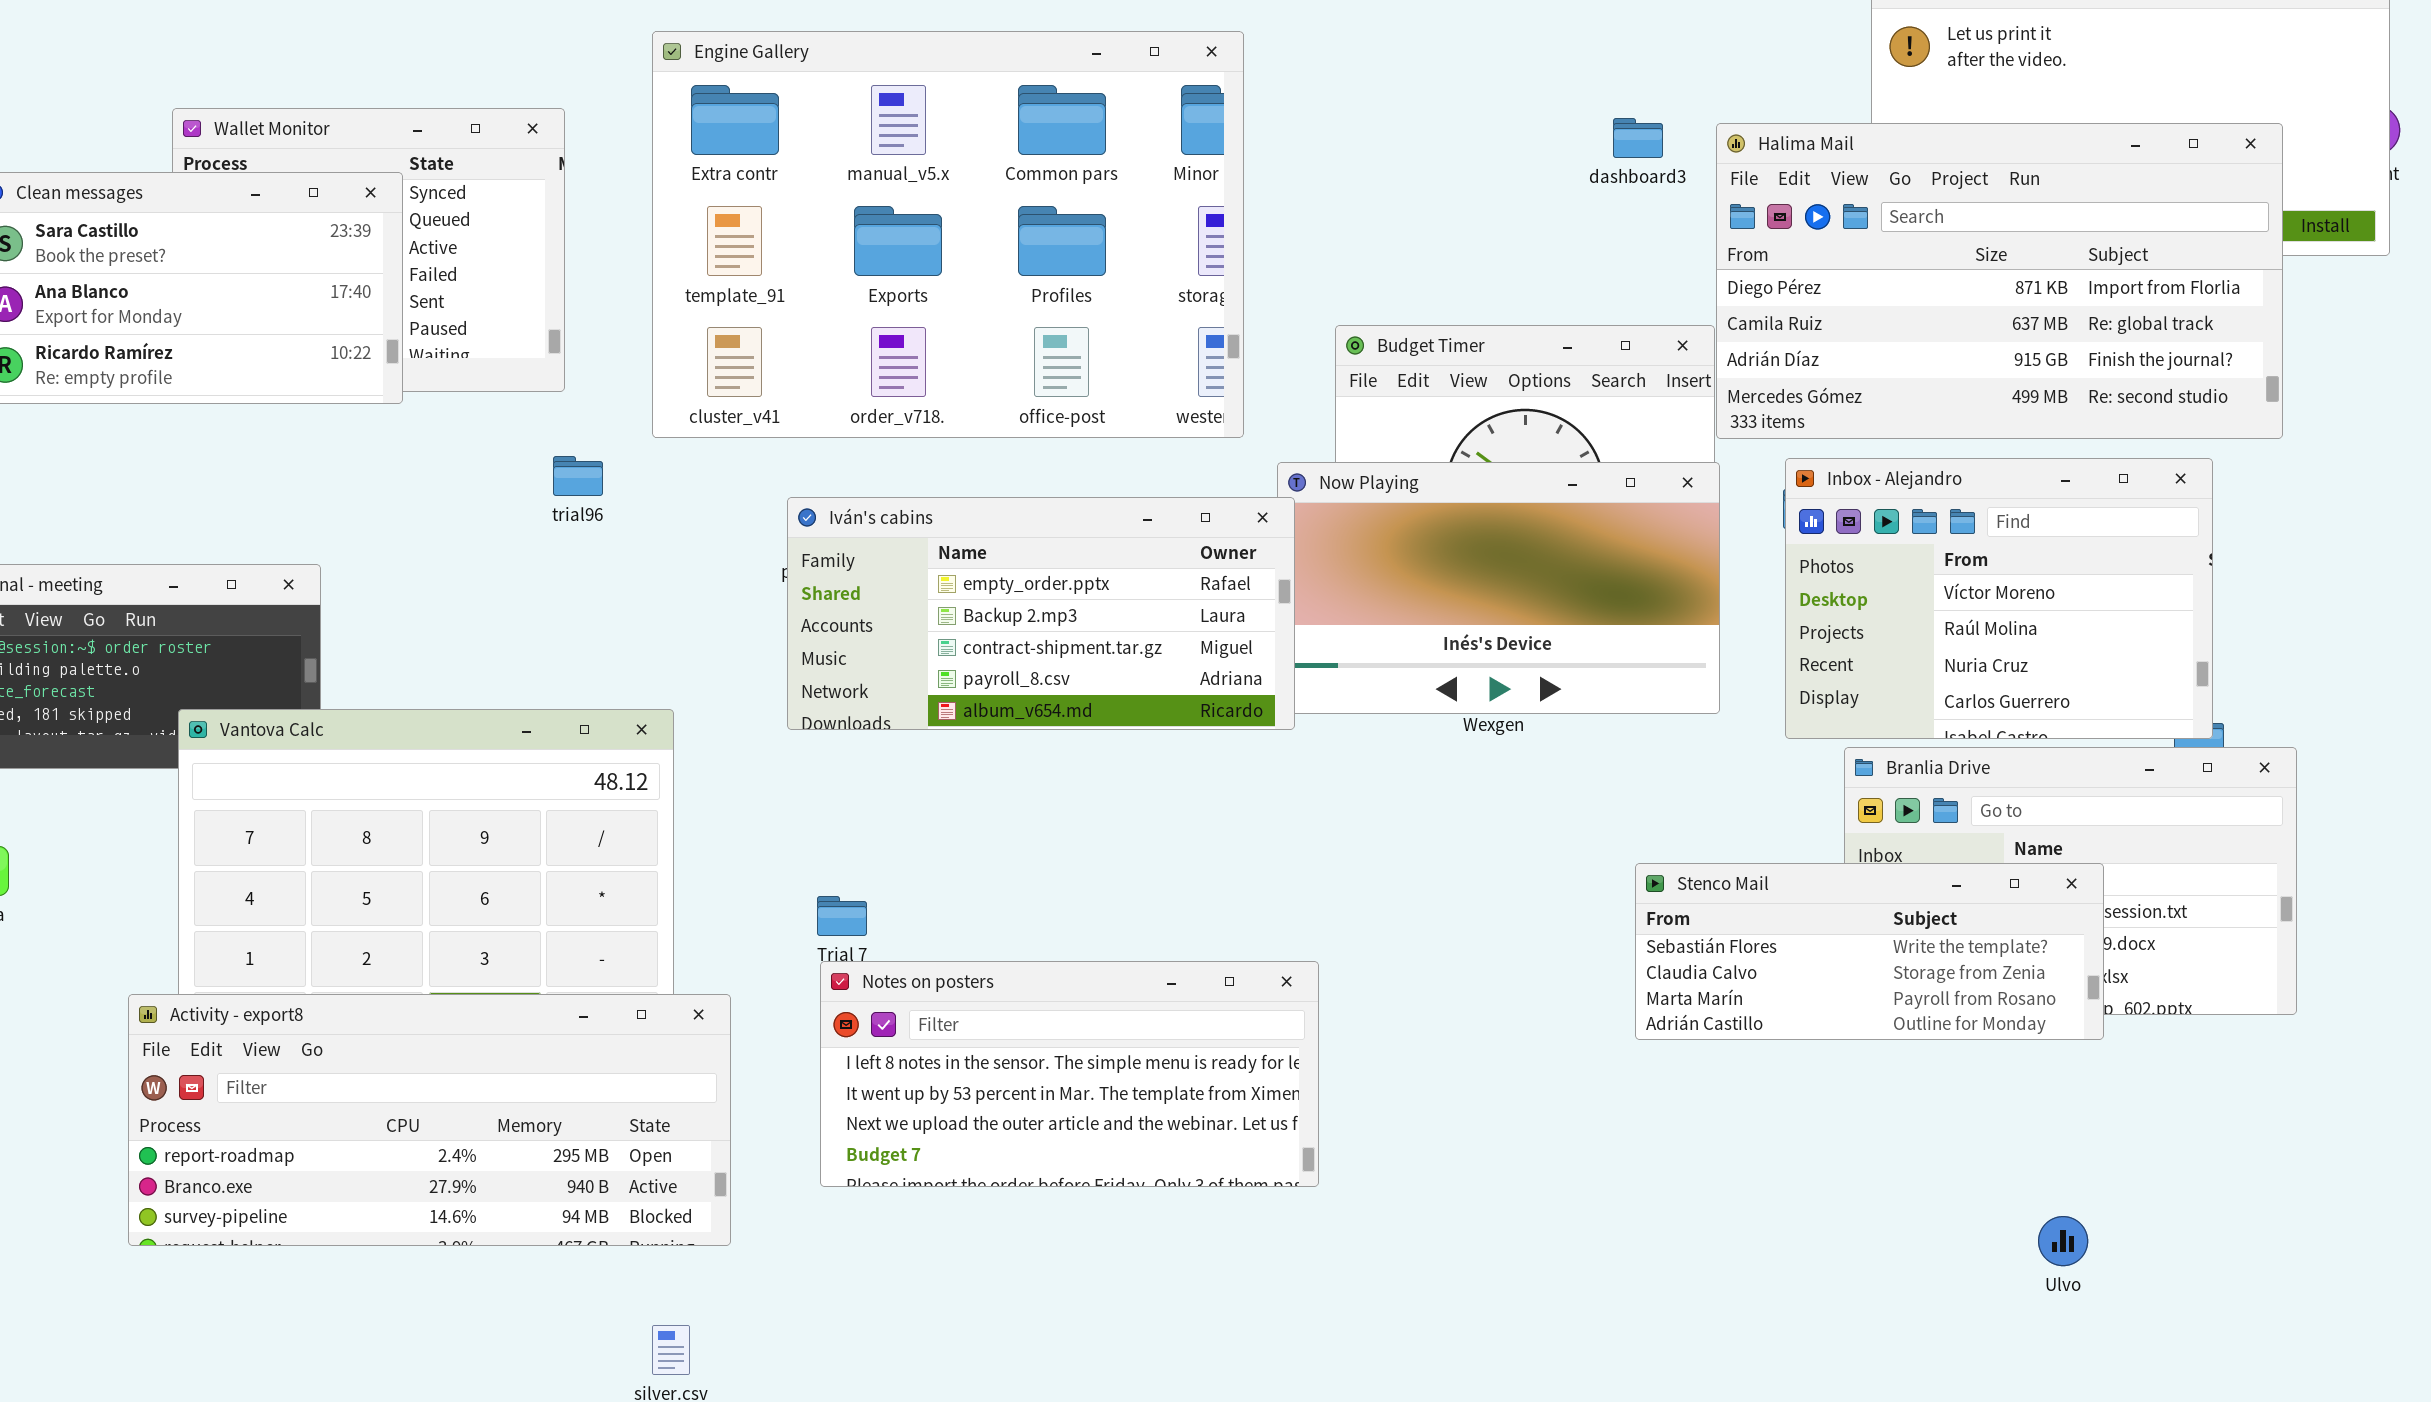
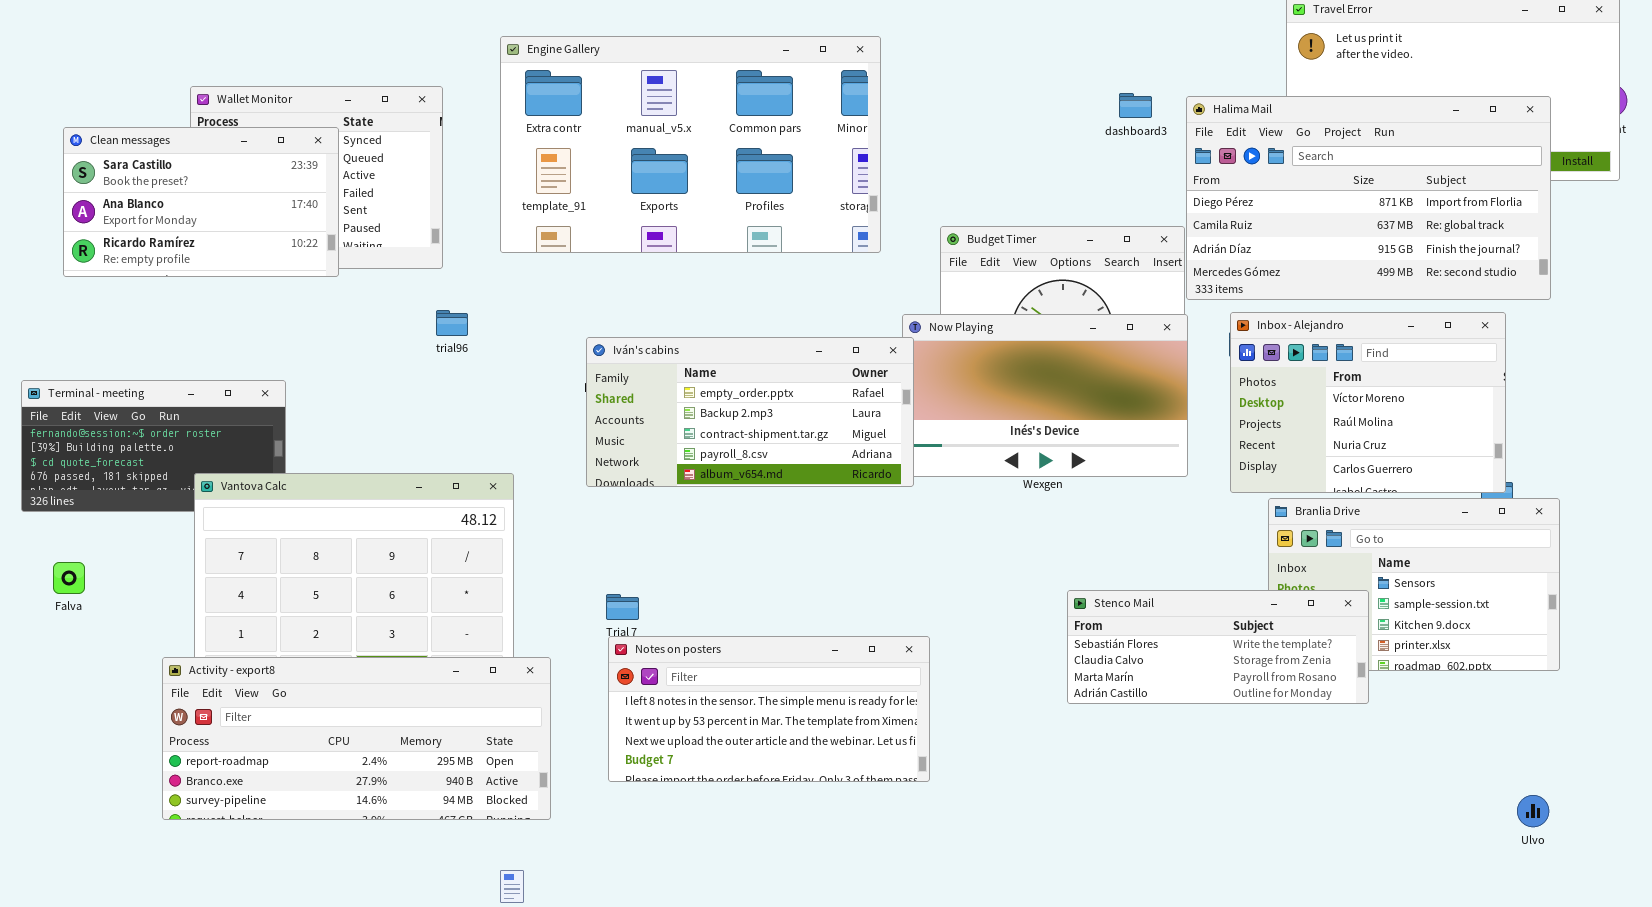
Engine Gallery: [652,31,1244,438] -> [500,36,881,253], resized
Stenco Mail: [1635,863,2104,1040] -> [1067,590,1369,704], moved
Ulvo: [2038,1216,2088,1266] -> [1517,795,1549,827], moved

